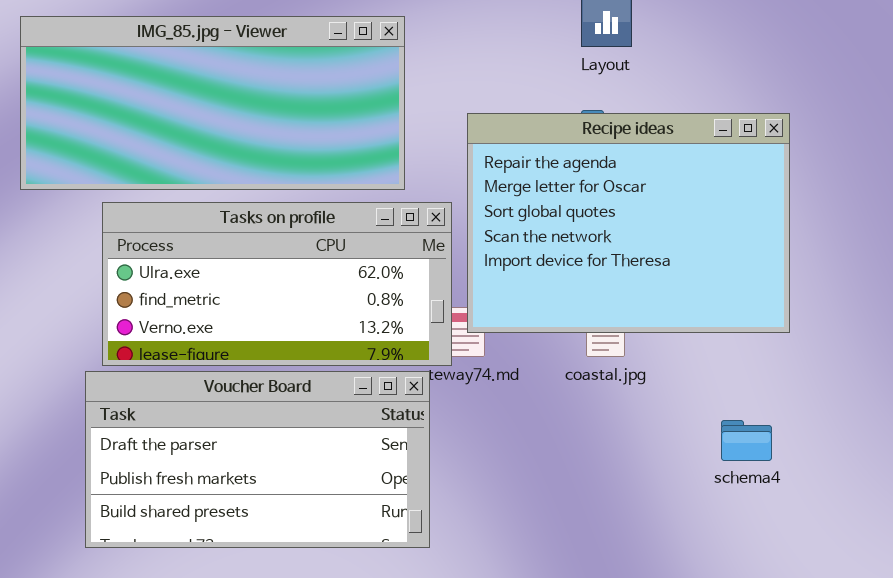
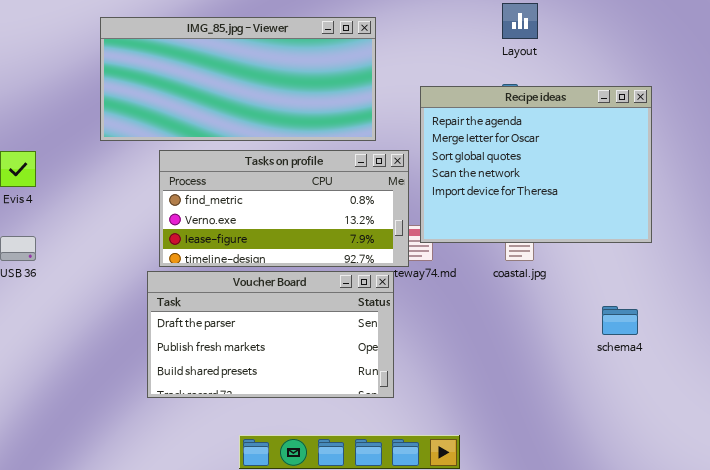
Tasks on profile: [102,202,452,366] -> [159,150,409,267], scrolled down 1 row

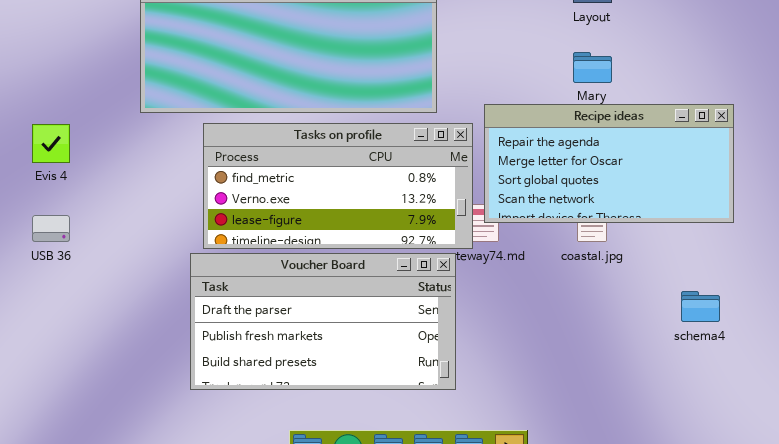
Recipe ideas: [420,86,652,243] -> [484,104,734,223], resized

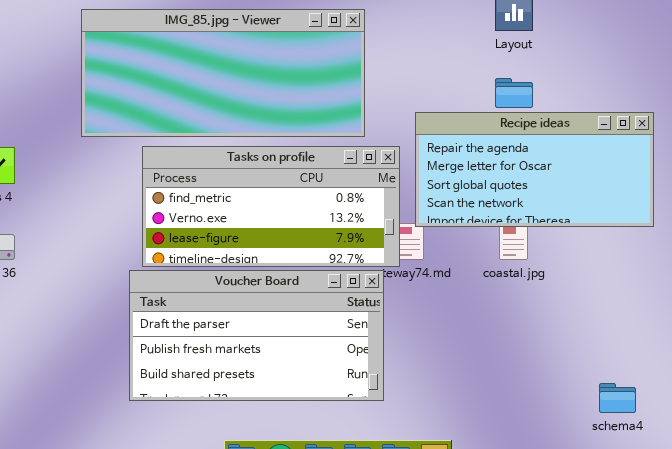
Recipe ideas: [484,104,734,223] -> [415,112,654,227], moved
schema4: [681,291,720,322] -> [599,383,636,413], moved

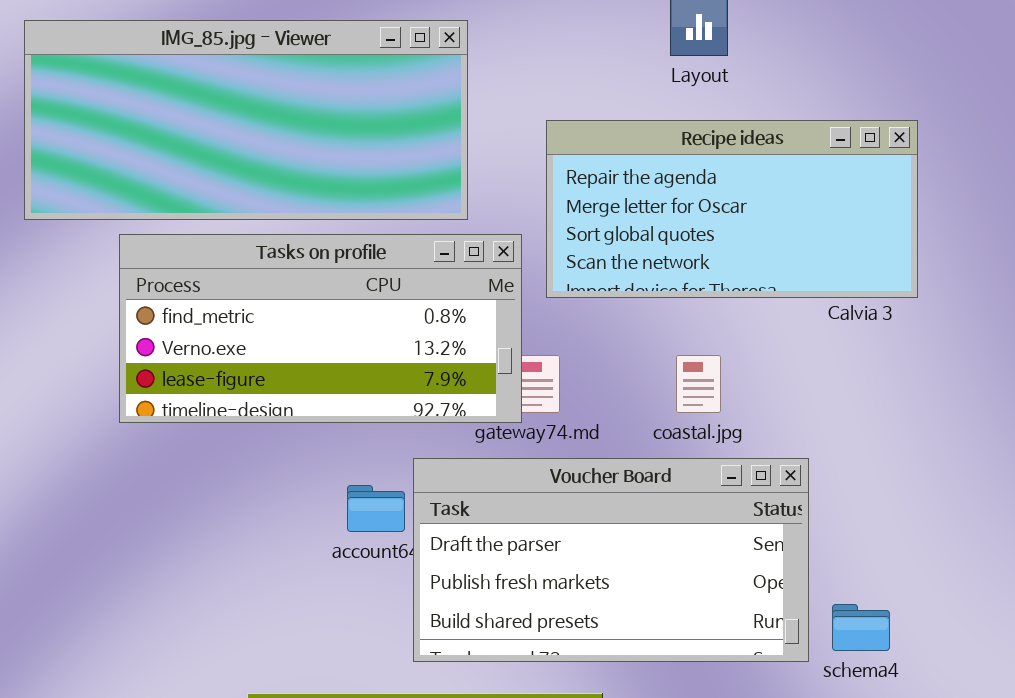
Recipe ideas: [415,112,654,227] -> [546,120,918,298], moved
Voucher Board: [129,270,384,401] -> [413,458,809,662], moved

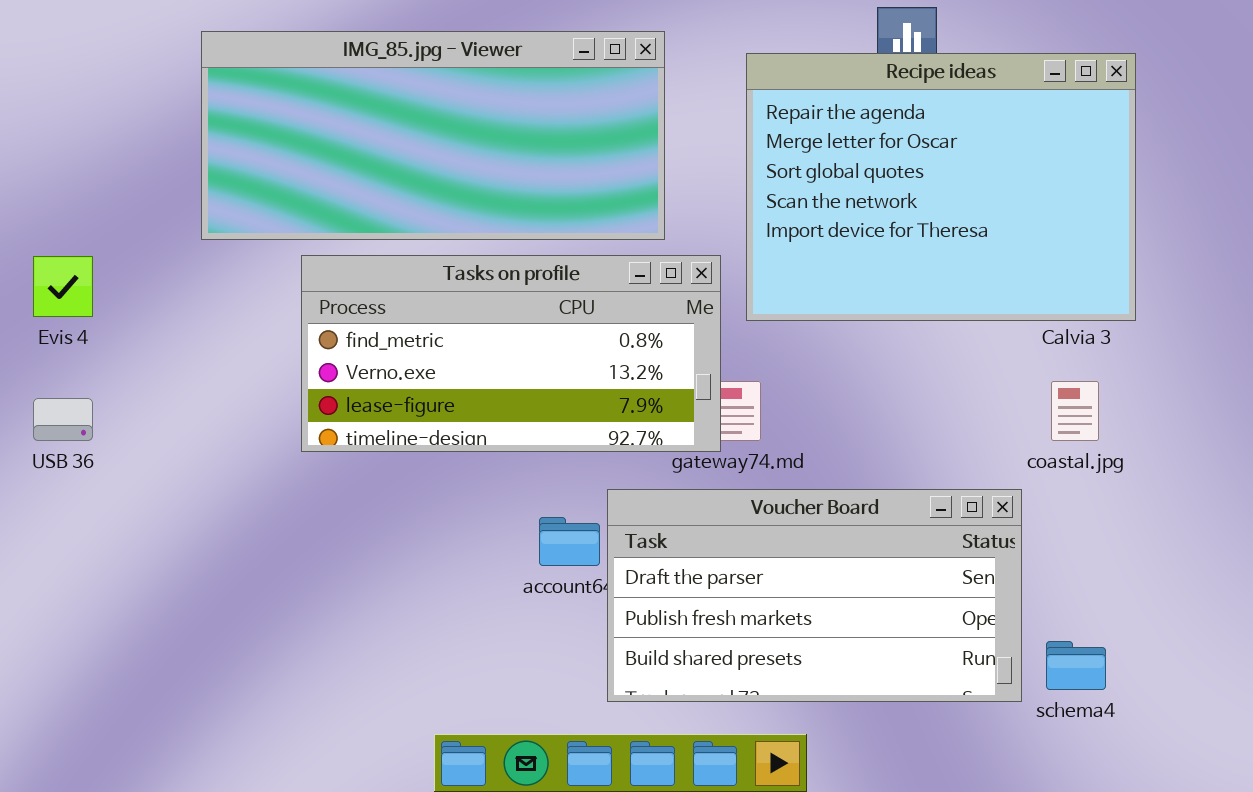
Recipe ideas: [546,120,918,298] -> [746,53,1136,321], resized
coastal.jpg: [676,355,721,413] -> [1051,381,1099,441], moved

